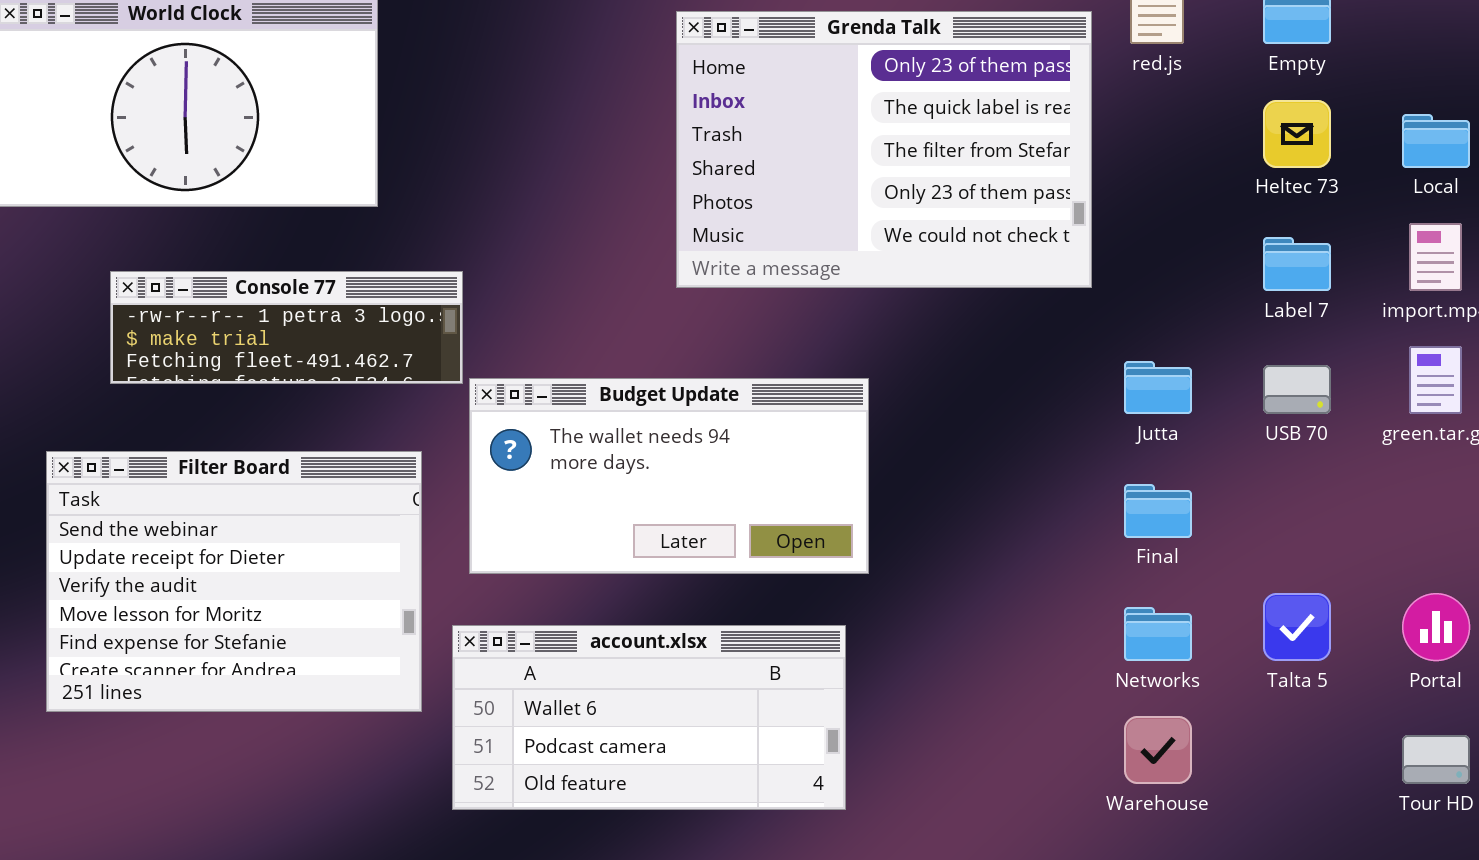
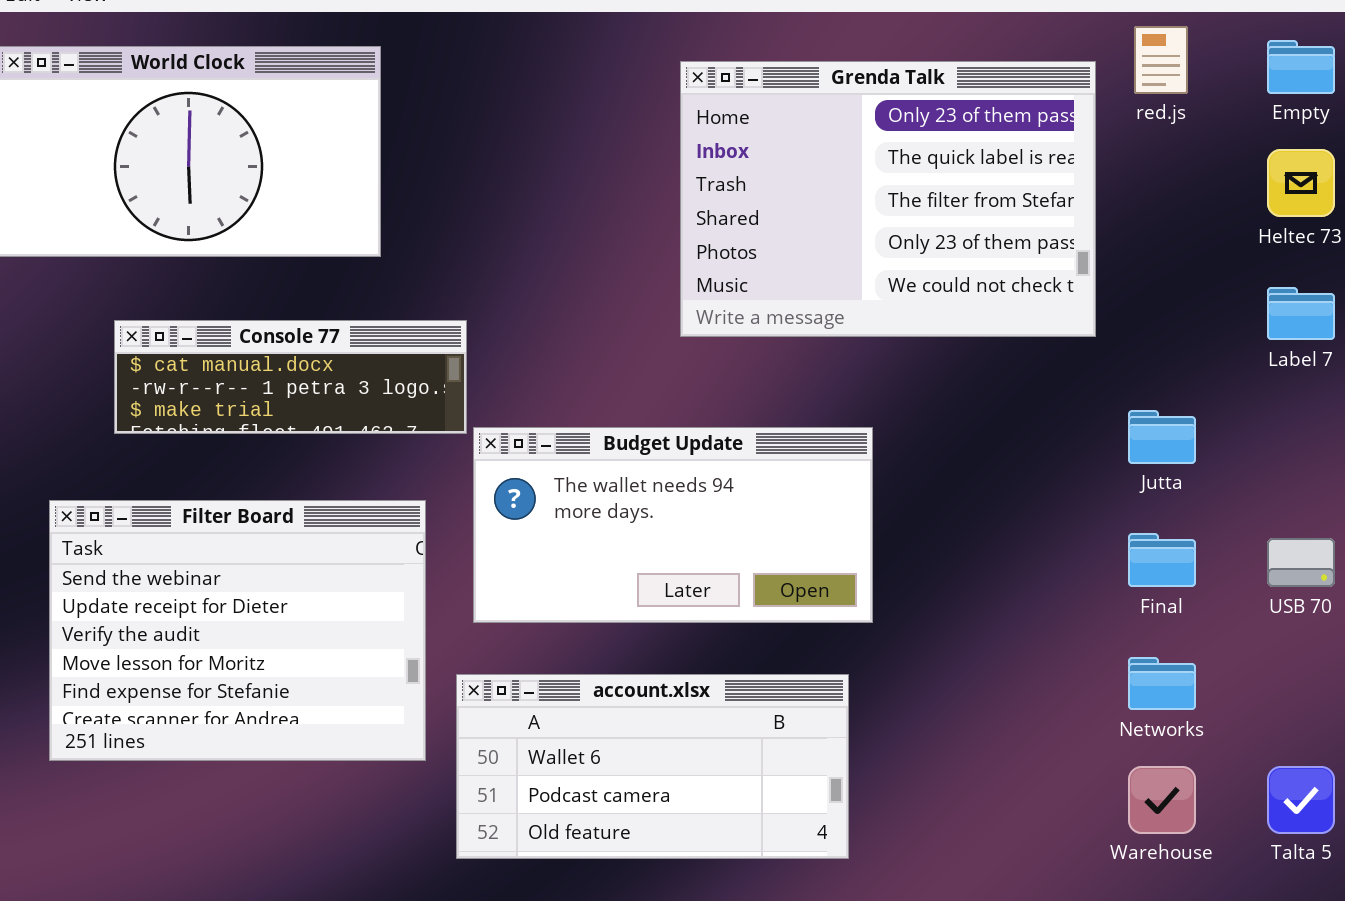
Console 77: [110,271,463,384] -> [114,320,467,434], scrolled up 1 row
USB 70: [1263,365,1331,414] -> [1267,538,1335,587], moved
Talta 5: [1263,593,1331,661] -> [1267,766,1335,834], moved

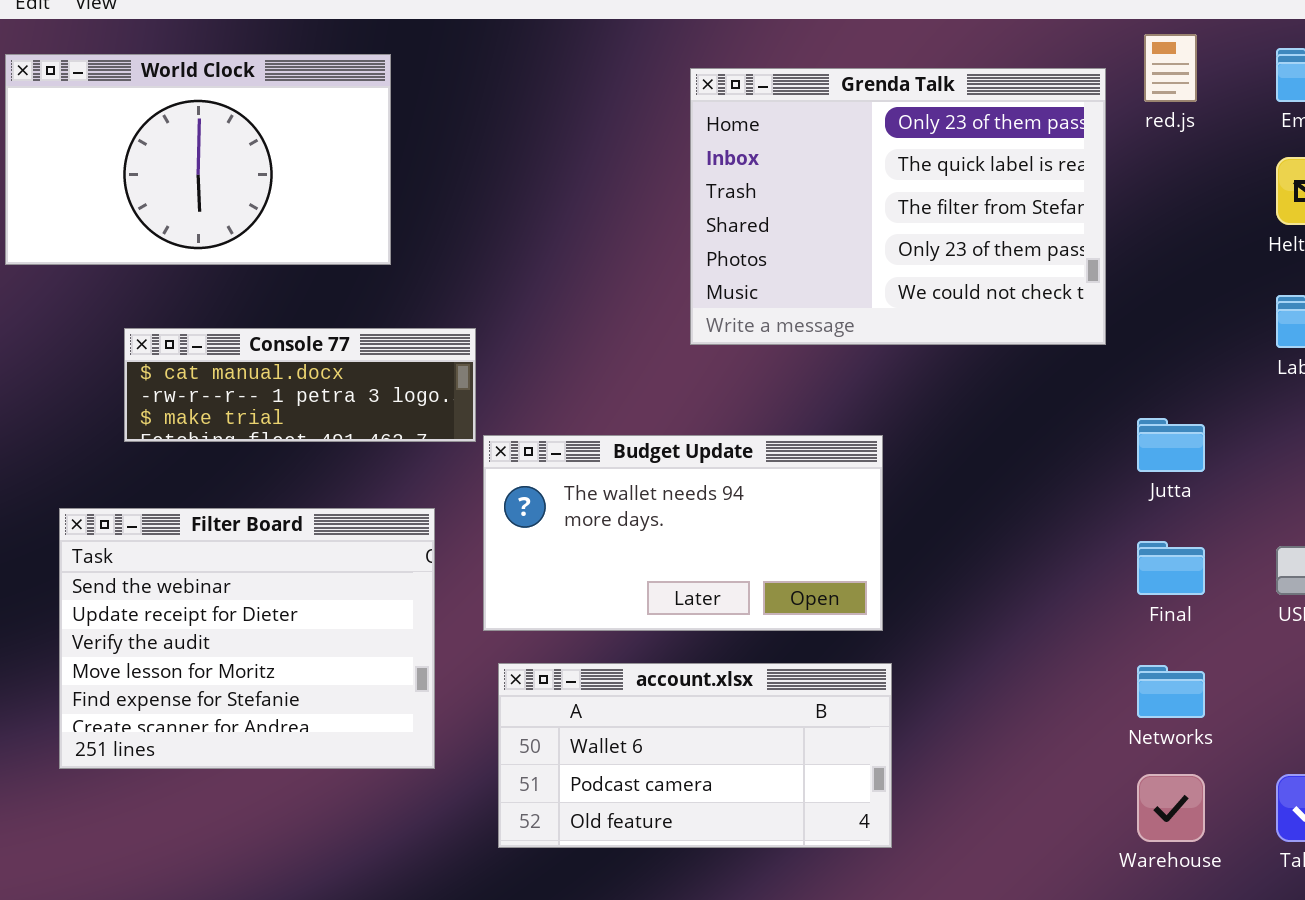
account.xlsx: [456,674,849,859] -> [498,663,892,848], moved

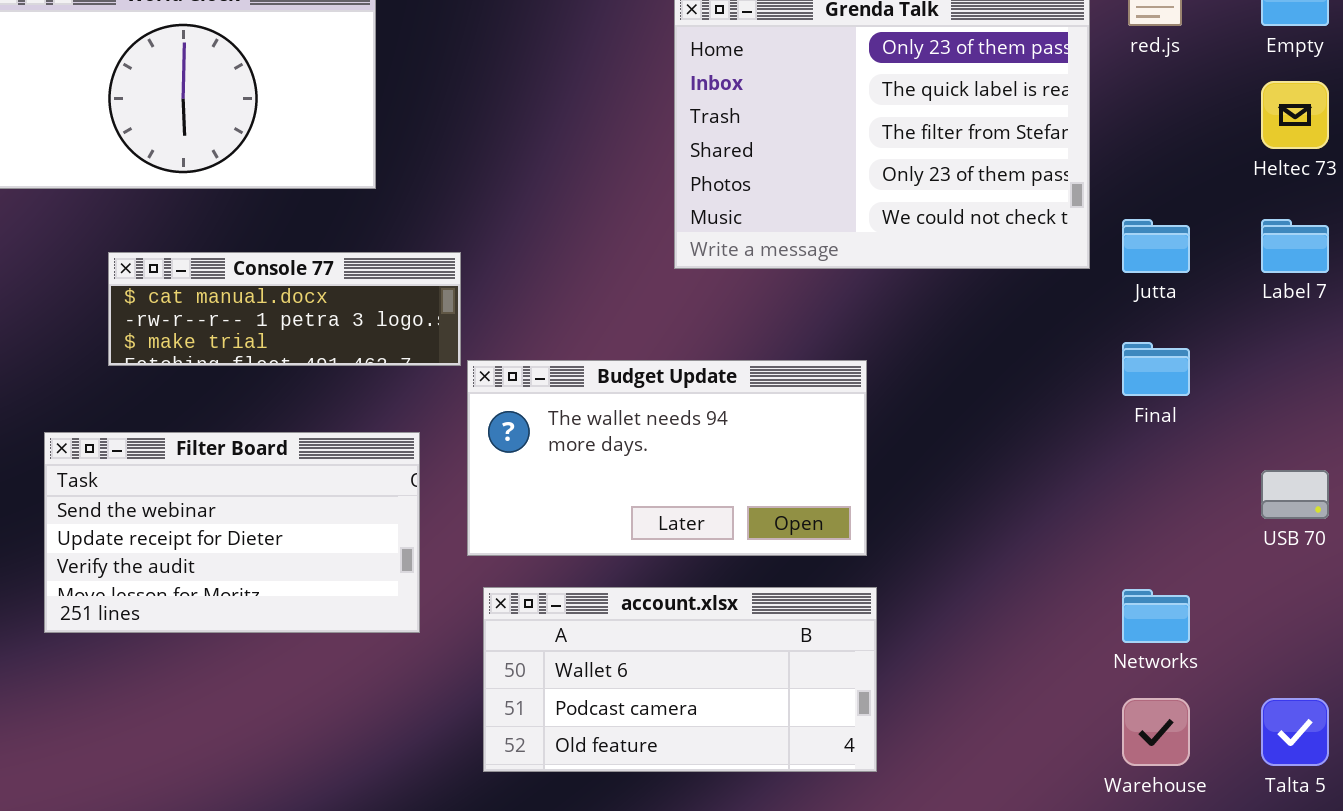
Jutta: [1137,418,1205,472] -> [1122,219,1190,273], moved
Filter Board: [59,508,435,769] -> [44,432,420,633], resized
Final: [1137,541,1205,595] -> [1122,342,1190,396], moved

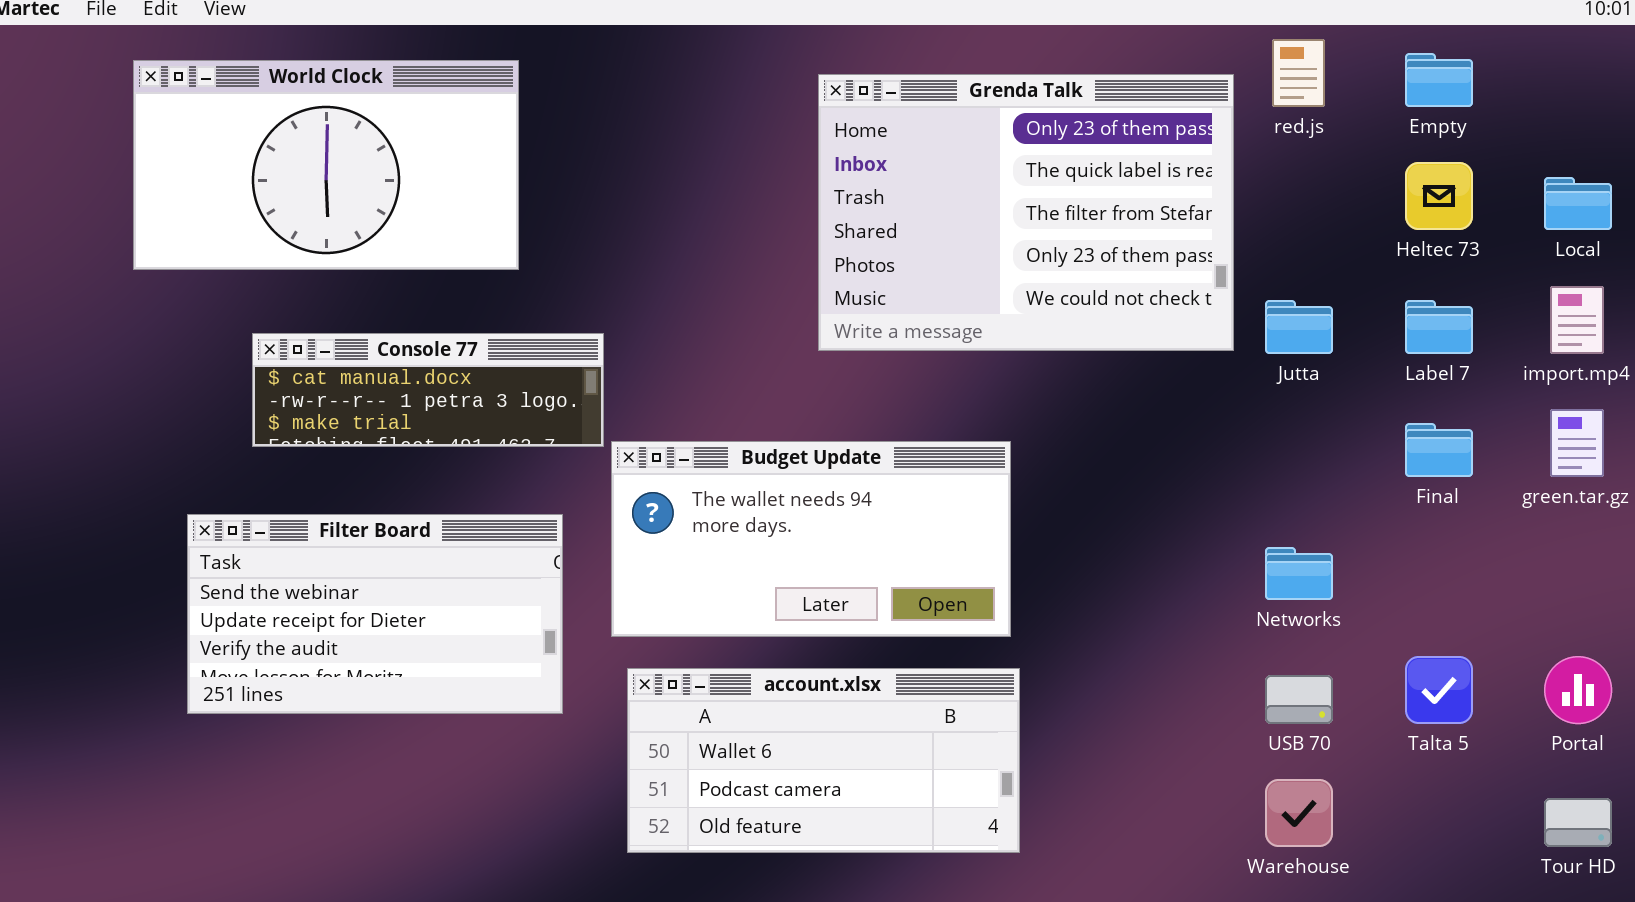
Final: [1122,342,1190,396] -> [1405,423,1473,477], moved
USB 70: [1261,470,1329,519] -> [1265,675,1333,724], moved
Networks: [1122,589,1190,643] -> [1265,547,1333,600], moved
Talta 5: [1261,698,1329,766] -> [1405,656,1473,724], moved

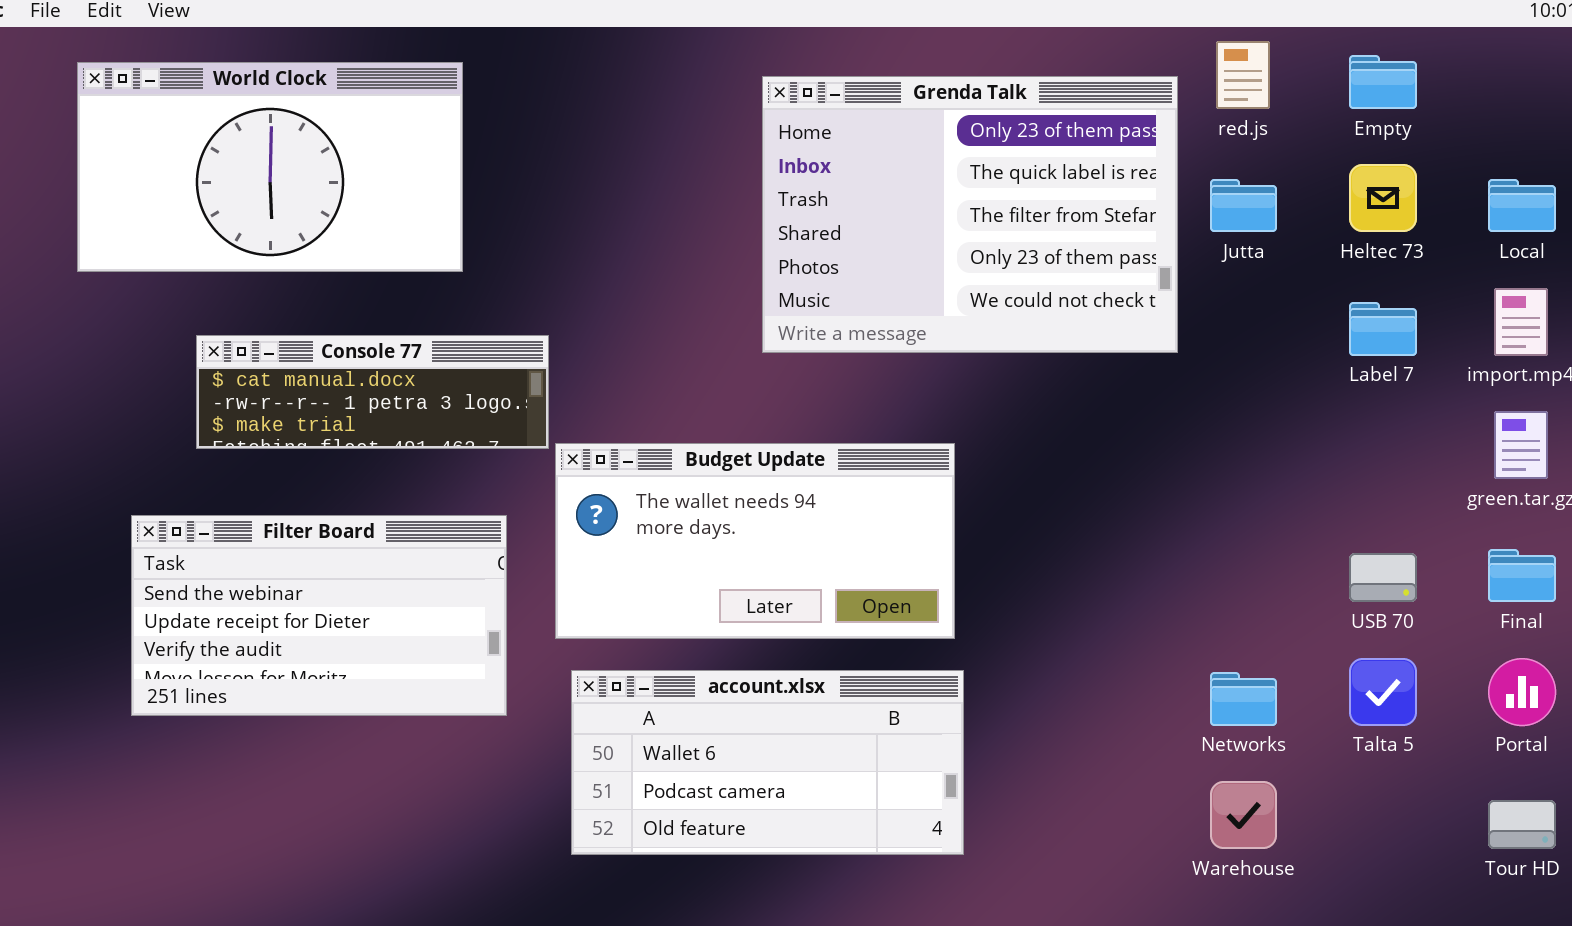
Jutta: [1265,300,1333,354] -> [1210,179,1277,232], moved
Final: [1405,423,1473,477] -> [1488,549,1556,602], moved
Networks: [1265,547,1333,600] -> [1210,672,1277,726], moved
USB 70: [1265,675,1333,724] -> [1349,553,1417,602], moved

